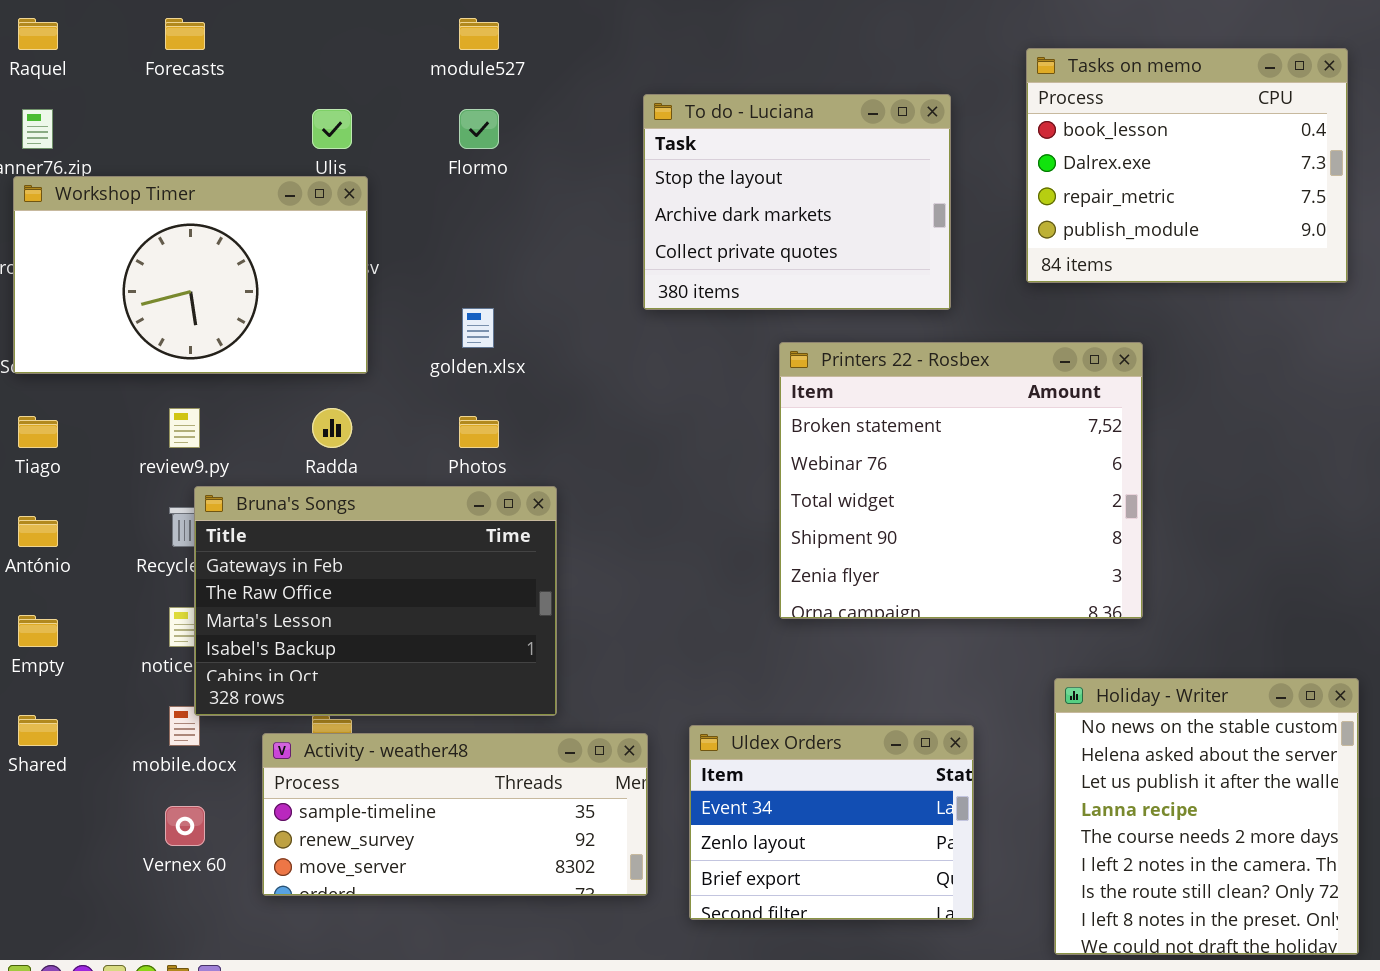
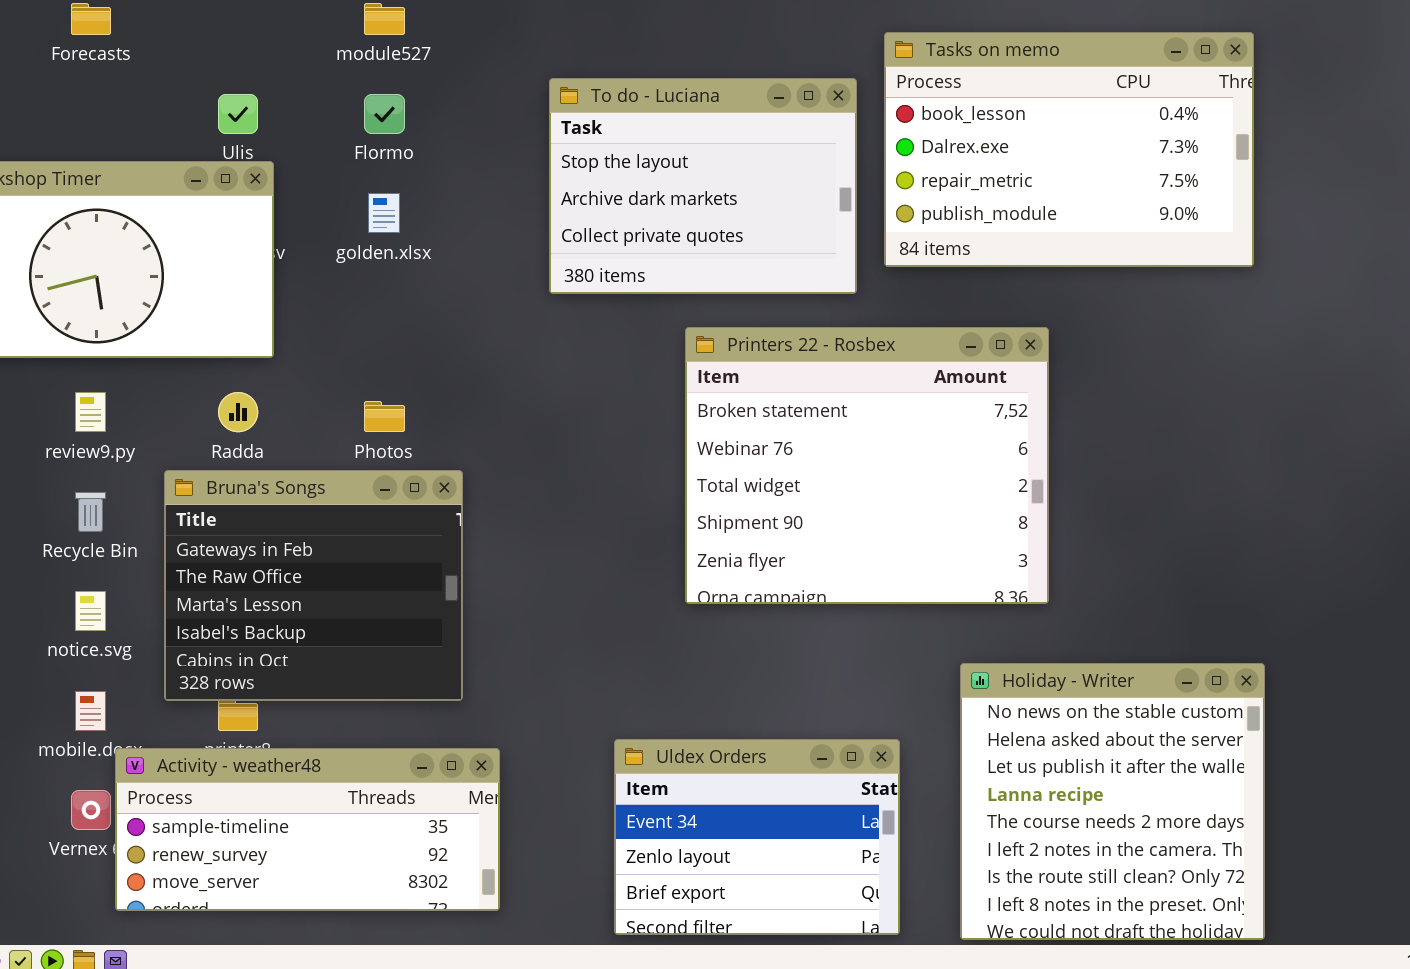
Tasks on memo: [1026,48,1348,283] -> [884,32,1254,267], resized
golden.xlsx: [462,308,494,348] -> [368,193,400,233], moved
Bruna's Songs: [194,486,557,716] -> [164,470,463,701], resized
Uldex Orders: [689,725,974,920] -> [614,739,900,935], moved
Activity - weather48: [262,733,648,896] -> [115,748,500,911], moved

